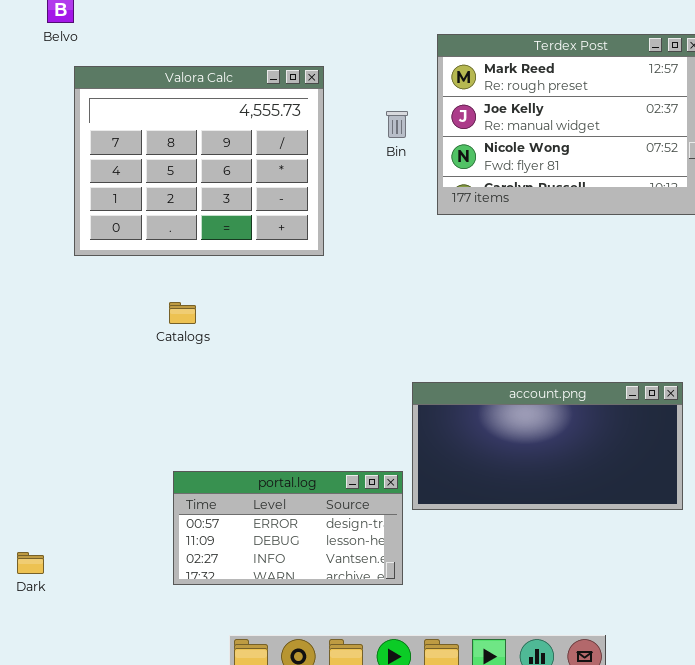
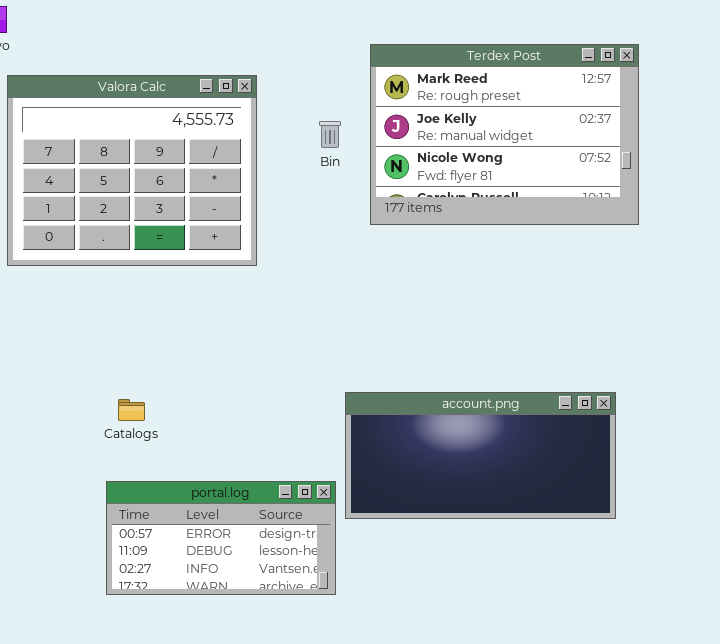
Catalogs: [169,302,196,324] -> [118,399,145,421], moved

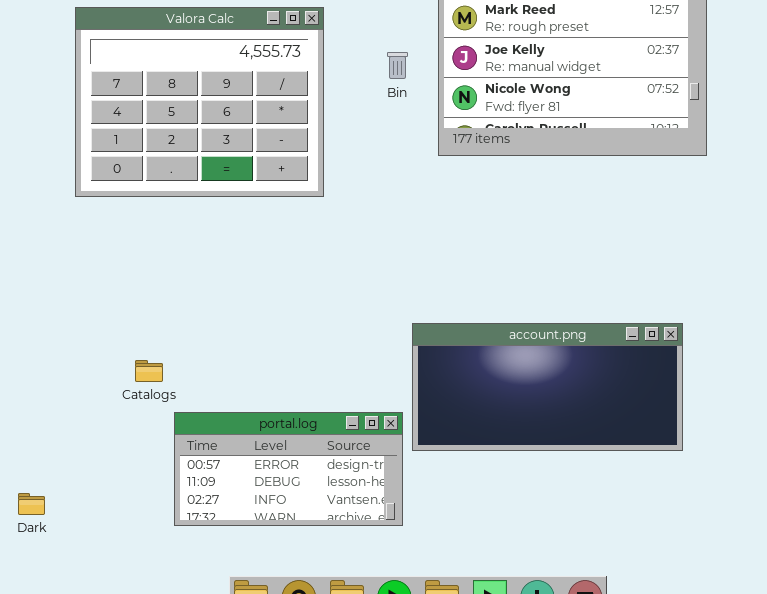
Catalogs: [118,399,145,421] -> [135,360,163,382], moved

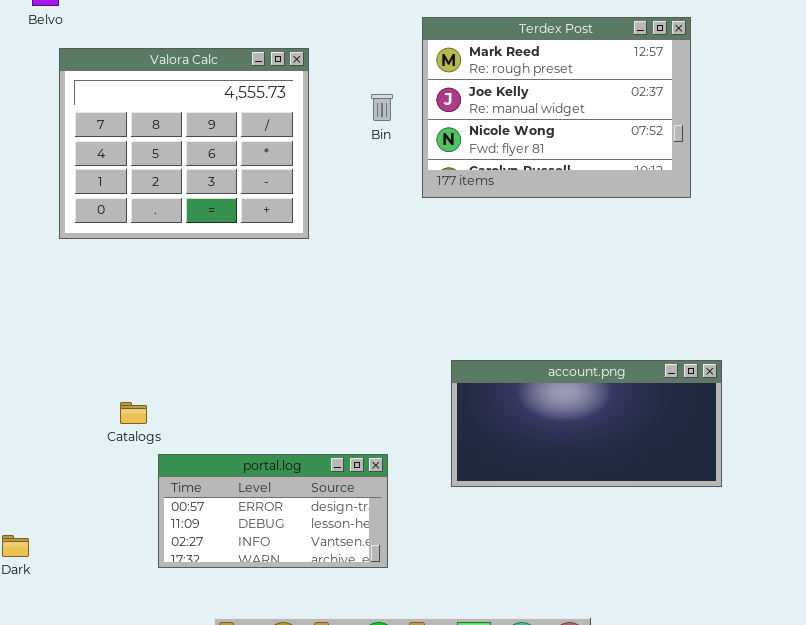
account.png: [412,323,683,451] -> [451,360,722,487], moved

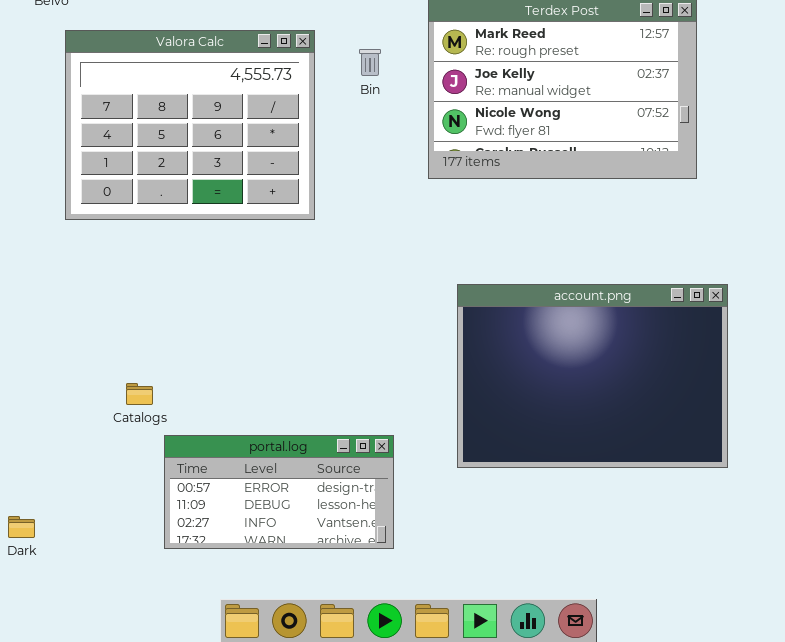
Bin: [371,94,393,121] -> [359,49,381,76], moved
account.png: [451,360,722,487] -> [457,284,728,468], resized

